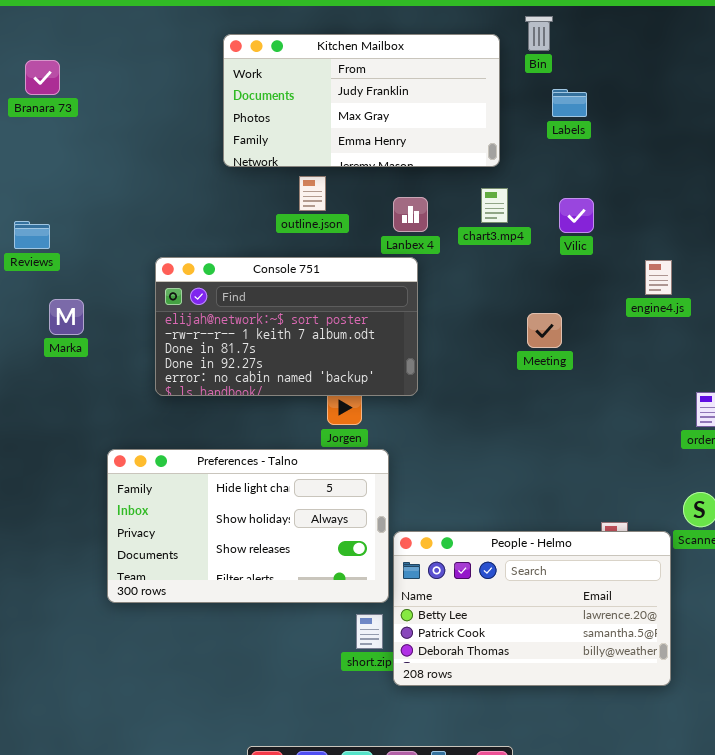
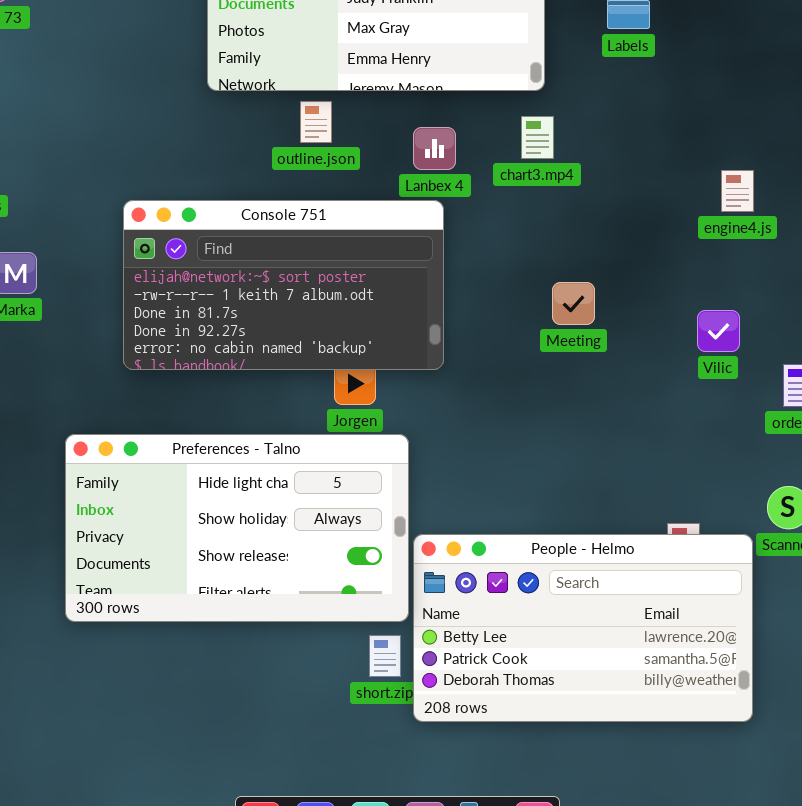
Vilic: [559,198,594,233] -> [697,310,740,352], moved
engine4.js: [645,260,672,295] -> [721,170,754,212], moved
Meeting: [527,313,562,348] -> [552,282,595,325], moved

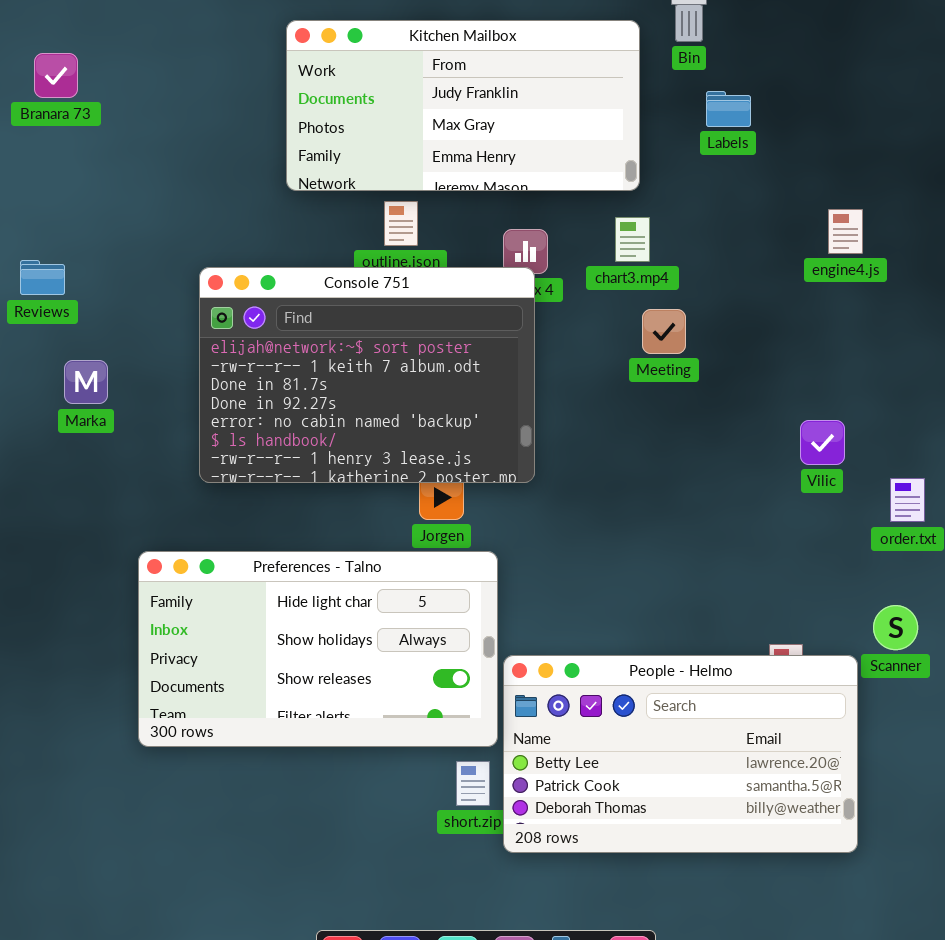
engine4.js: [721,170,754,212] -> [828,209,863,254], moved
Console 751: [123,200,444,370] -> [199,267,535,483], resized
Meeting: [552,282,595,325] -> [642,309,686,354], moved

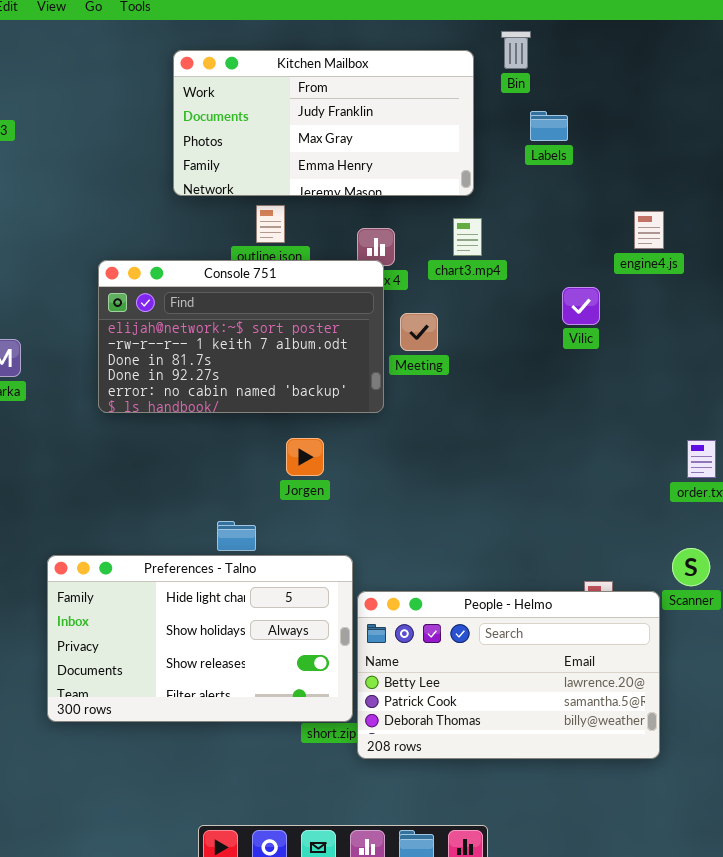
Console 751: [199,267,535,483] -> [98,260,384,413], resized
Meeting: [642,309,686,354] -> [400,313,438,351], moved
Vilic: [800,420,845,465] -> [562,287,600,325], moved
Preferences - Talno: [138,551,498,747] -> [47,555,353,722], moved

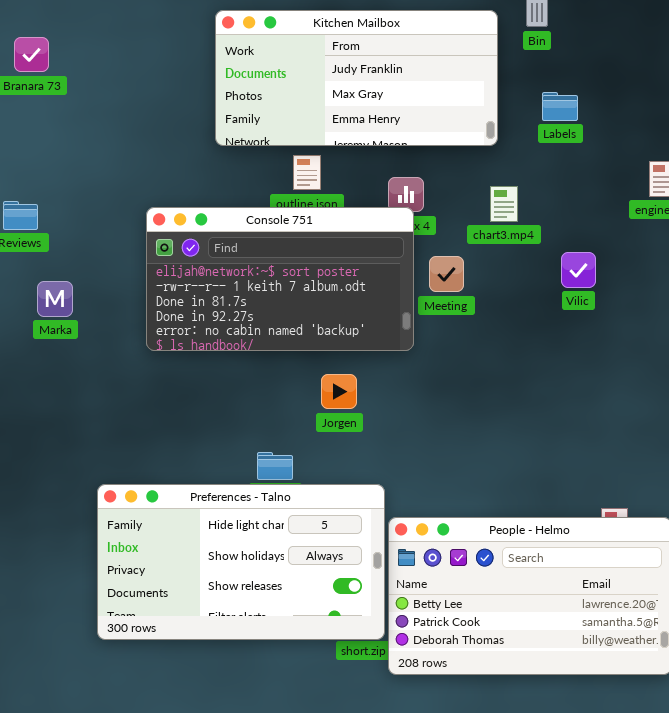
Labels: [530,111,568,141] -> [542,92,578,121], moved
chart3.mp4: [453,218,482,256] -> [490,186,518,222], moved
Vilic: [562,287,600,325] -> [561,252,596,288], moved

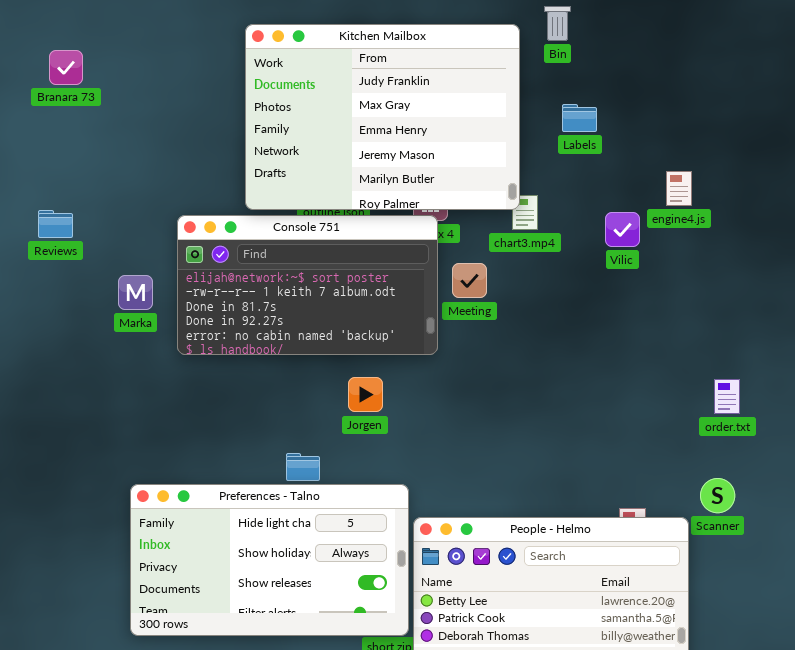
Kitchen Mailbox: [215,10,498,146] -> [245,24,520,210], resized
Vilic: [561,252,596,288] -> [605,212,640,247], moved
Marka: [37,281,73,317] -> [118,275,153,310], moved

